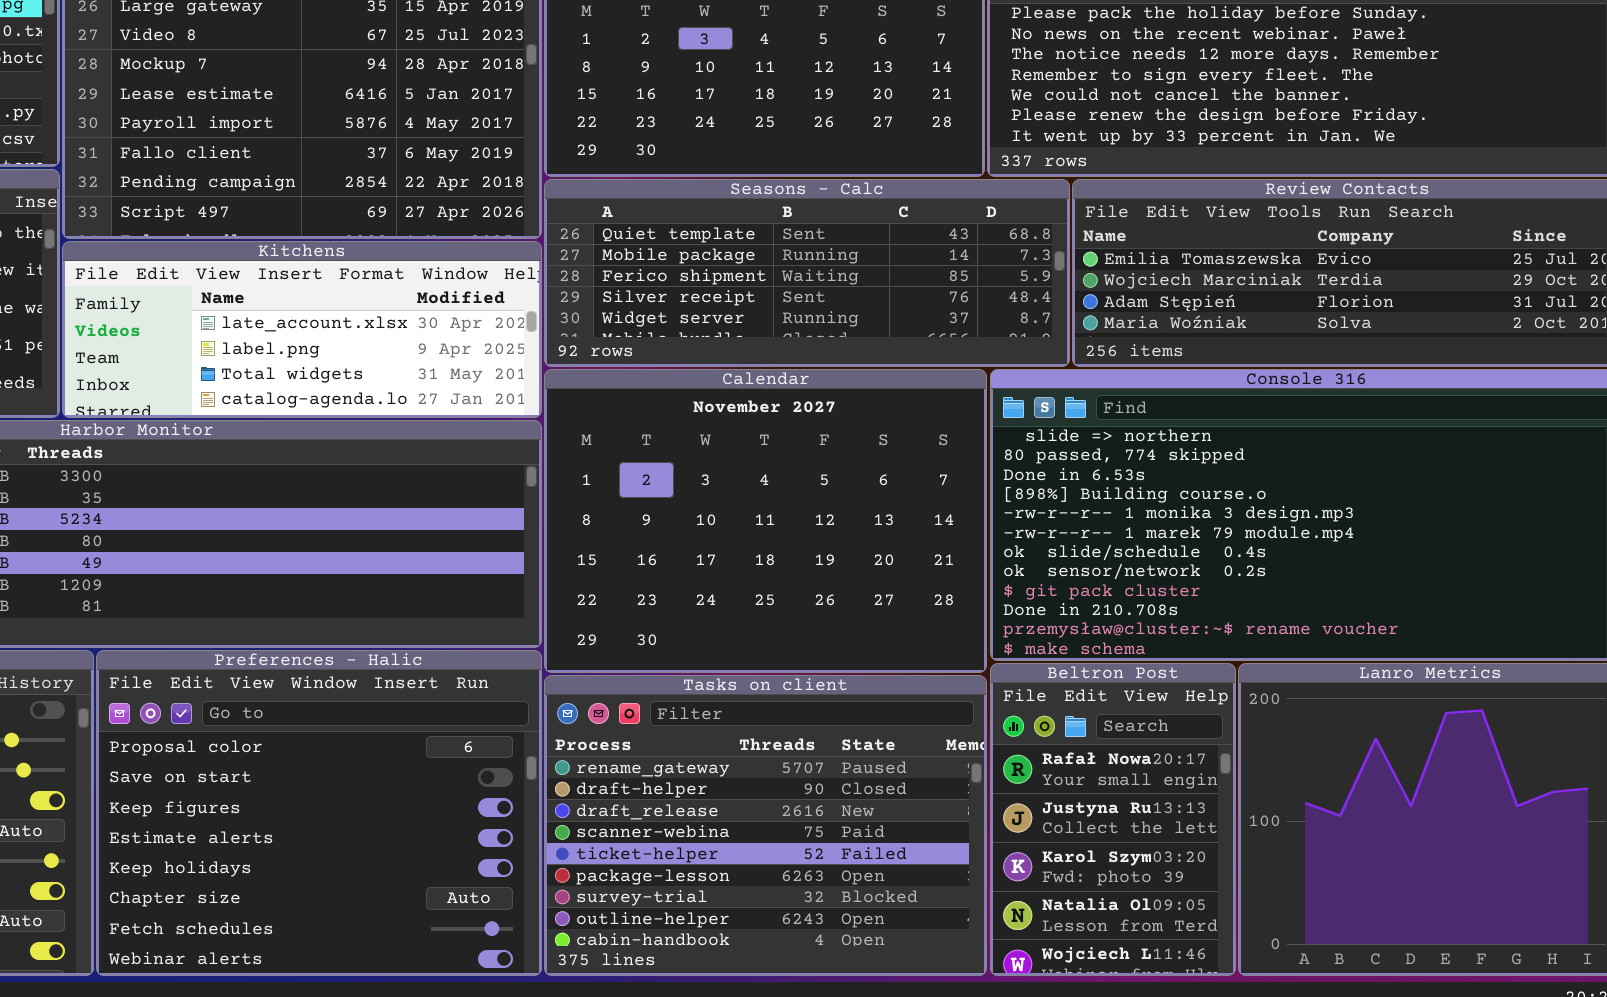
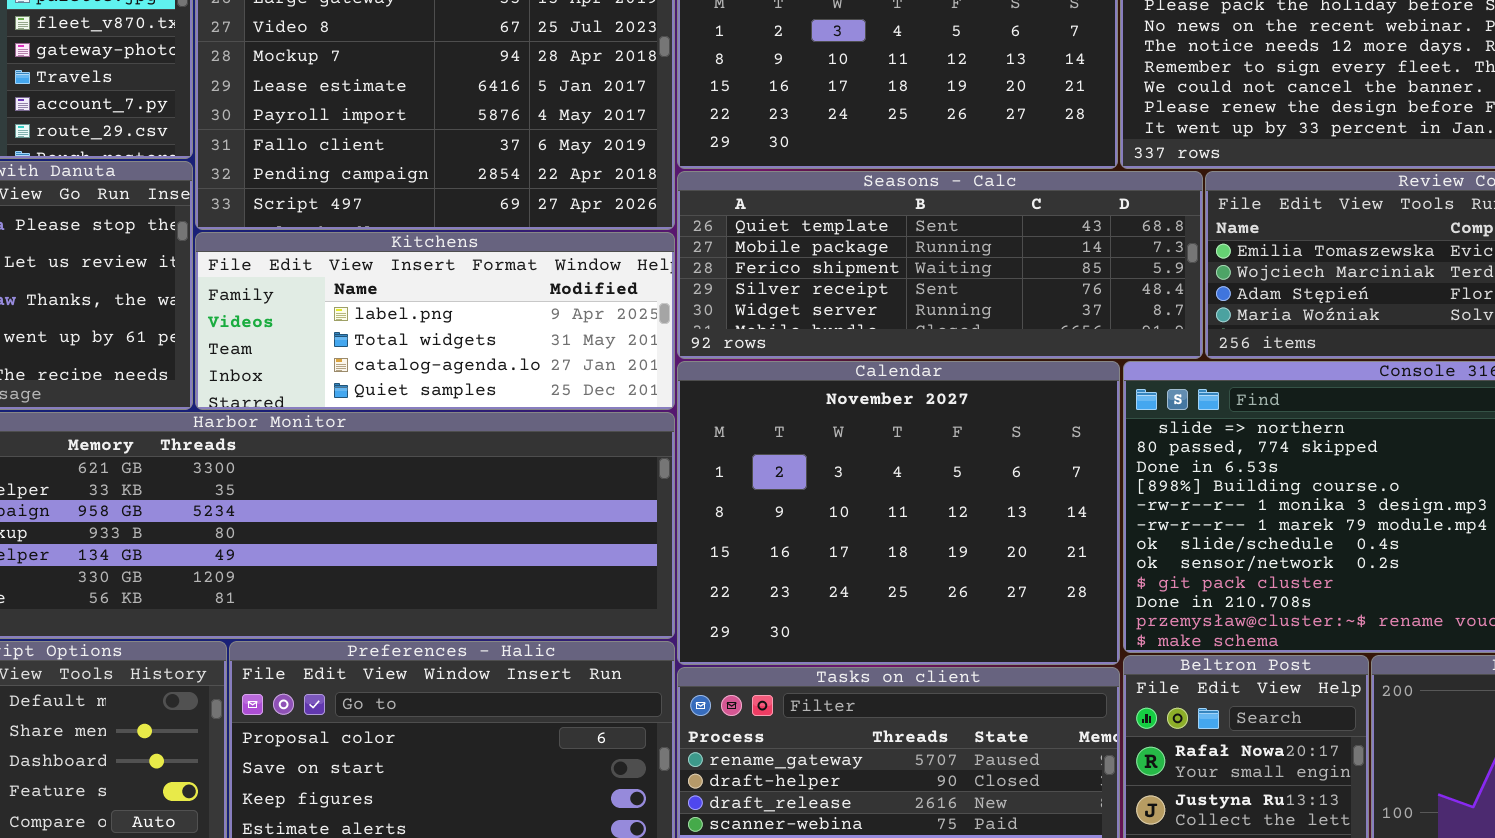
Kitchens: [62,241,542,418] -> [195,232,675,410], scrolled down 1 row

